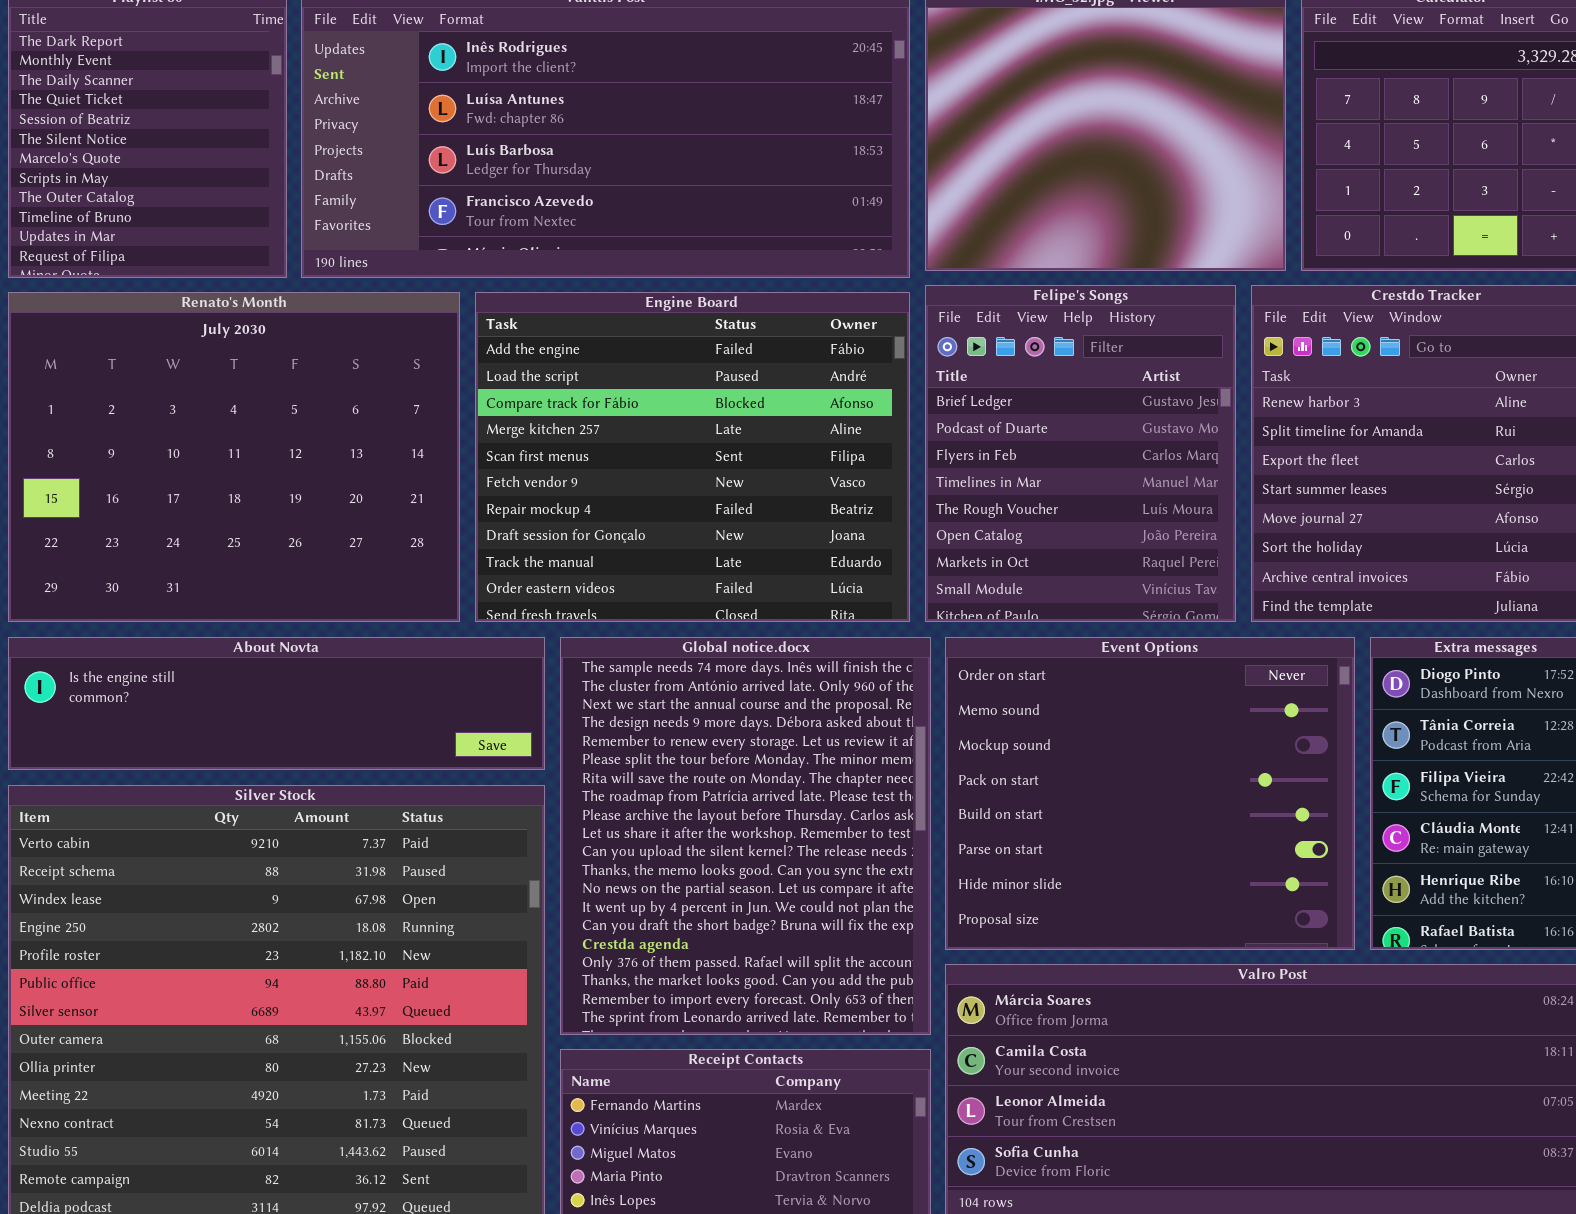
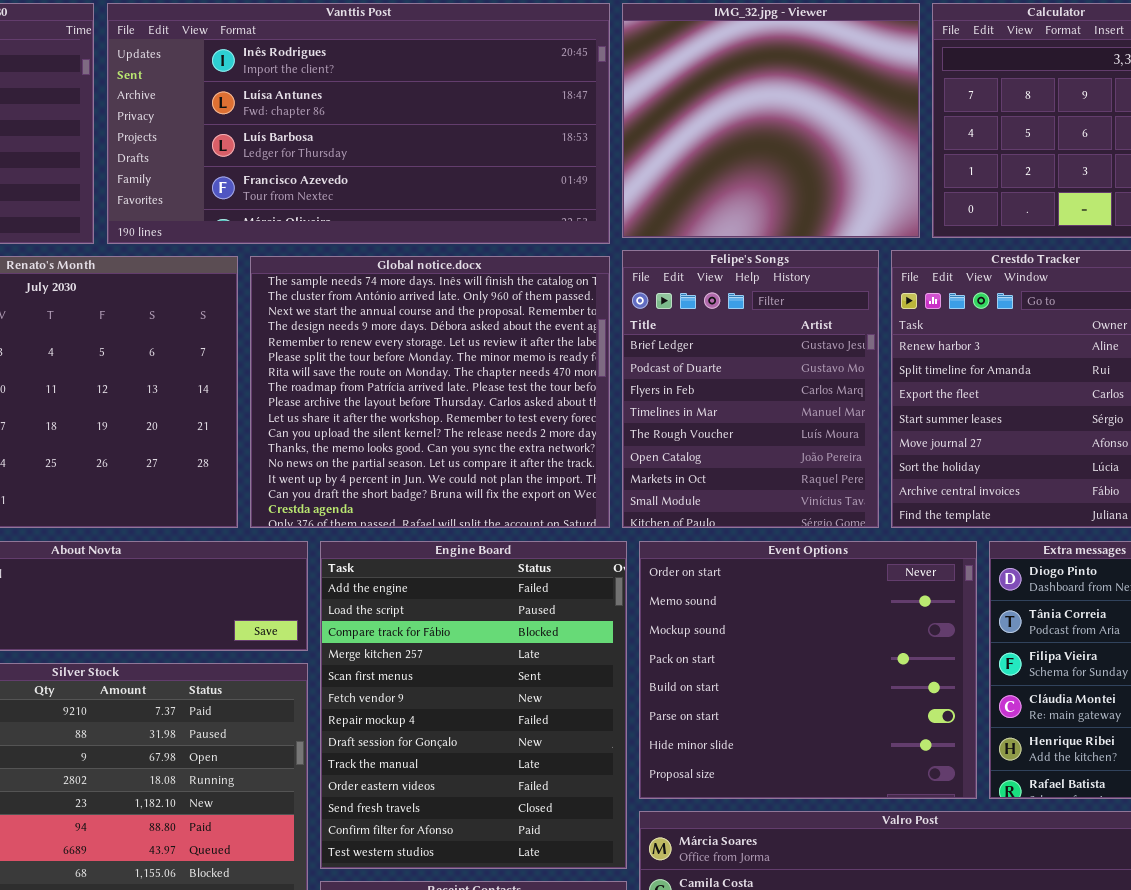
Engine Board: [475,292,910,622] -> [320,541,627,869], moved, resized
Global notice.docx: [560,637,931,1035] -> [250,256,610,528], moved, resized

